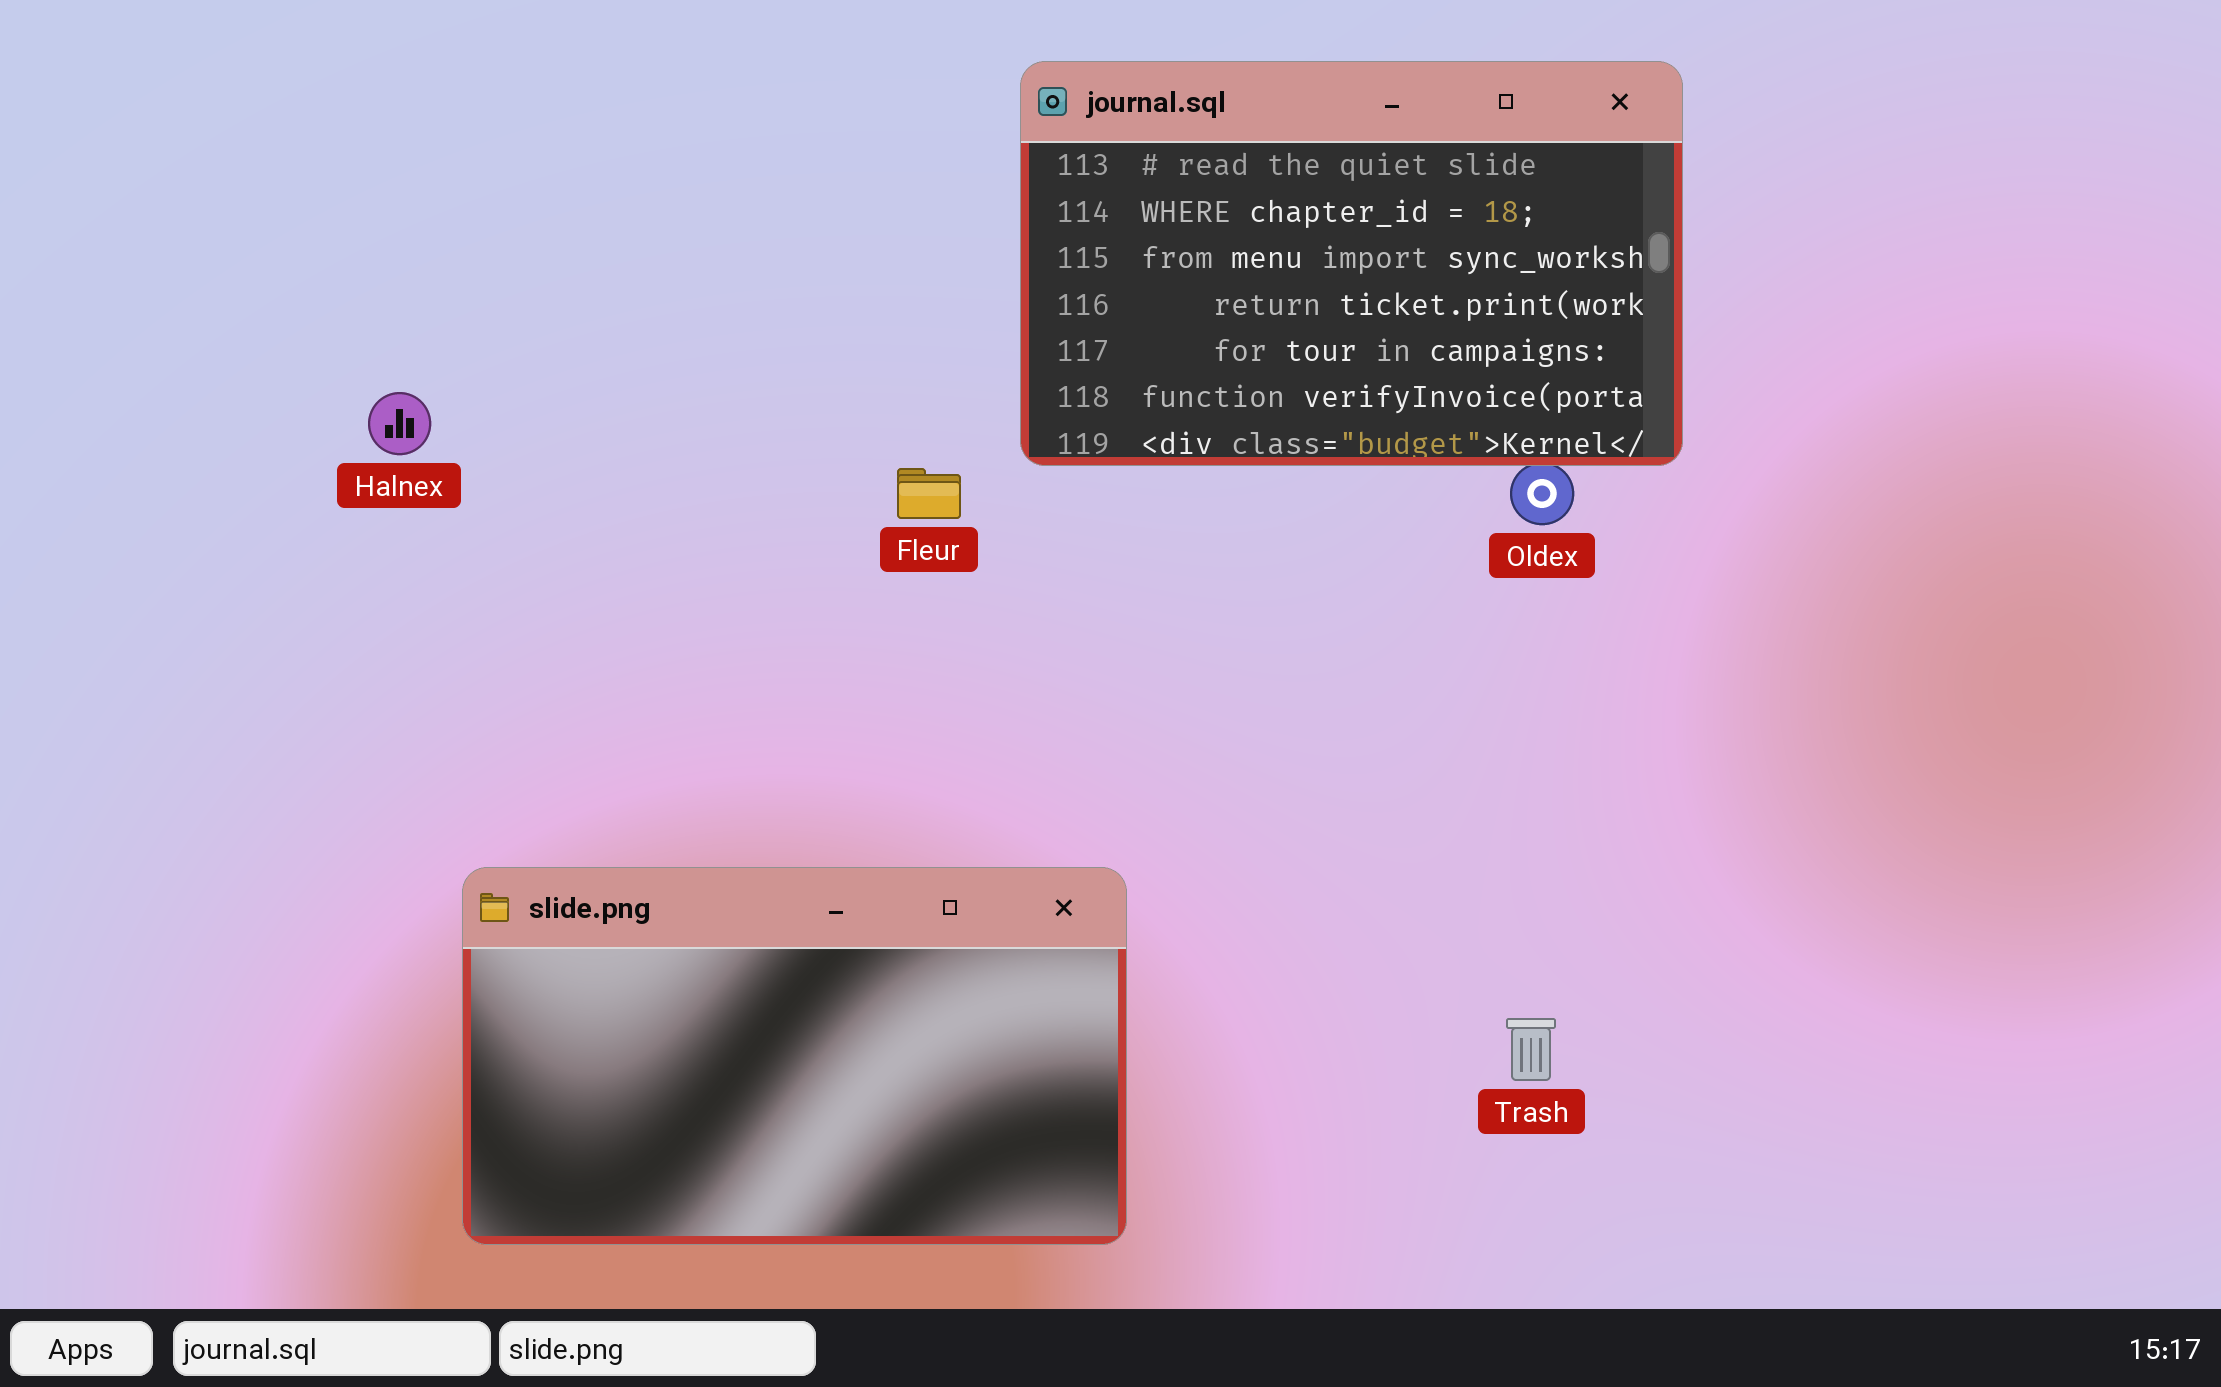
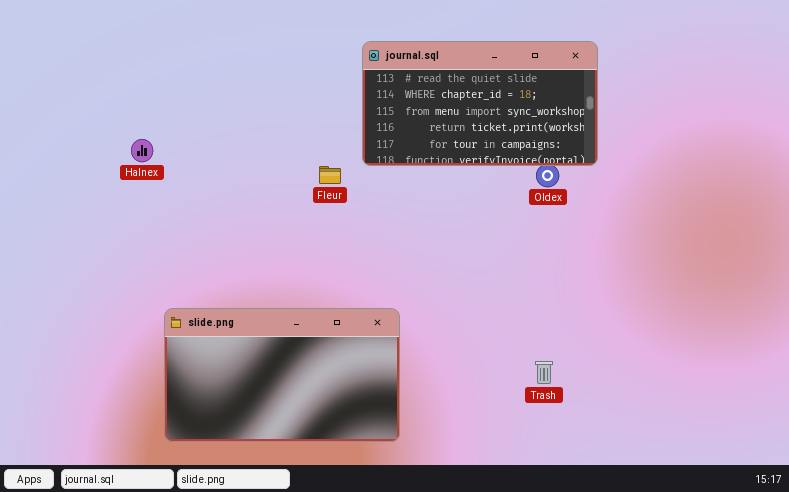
journal.sql: [1020,61,1683,466] -> [362,41,598,166], resized

